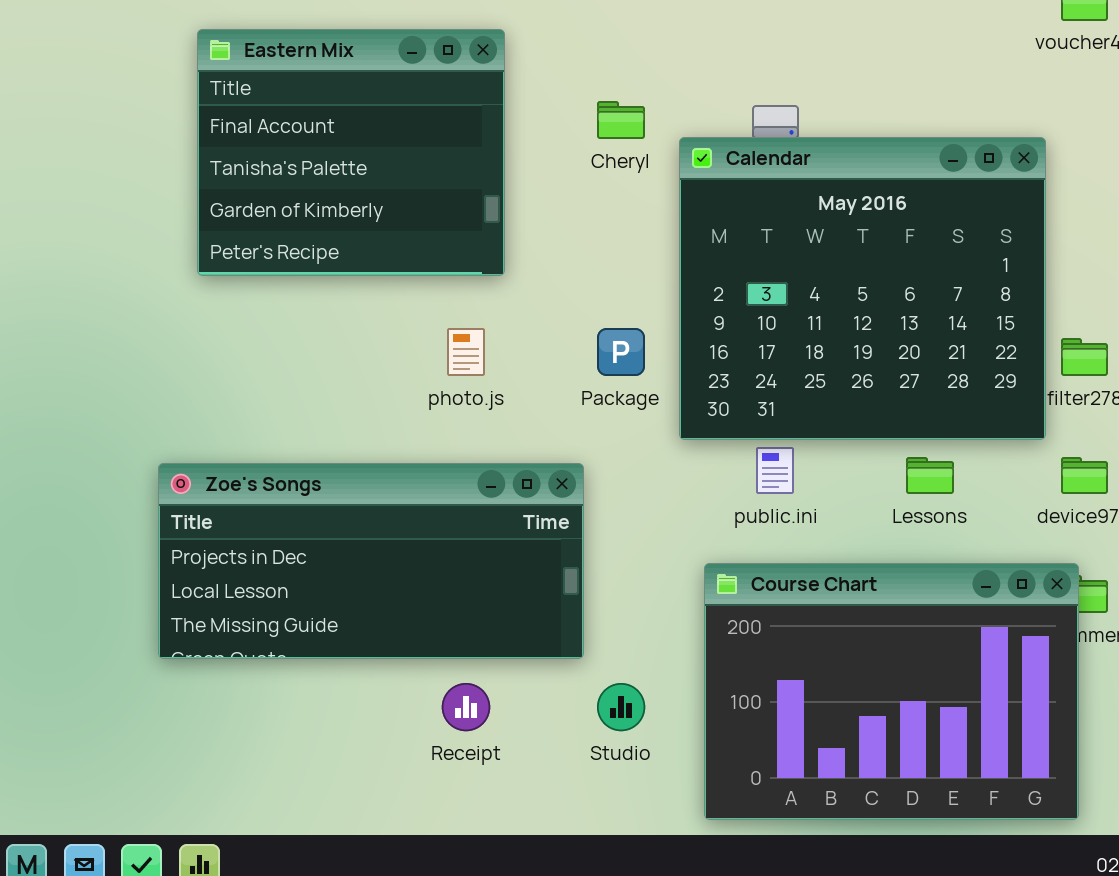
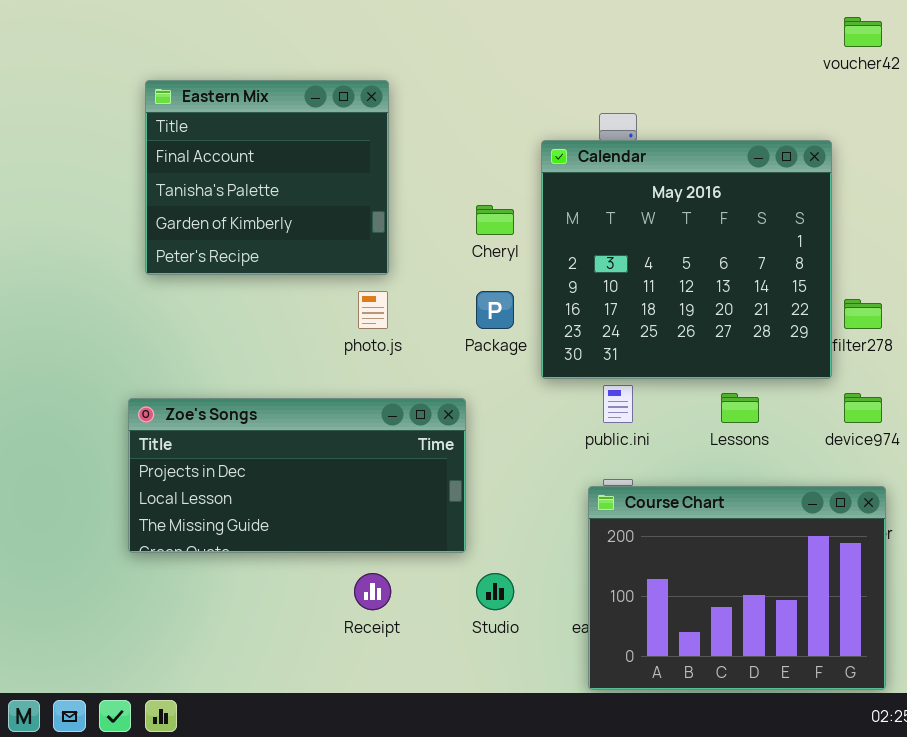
Eastern Mix: [197,29,505,276] -> [145,80,389,275], moved
Cheryl: [597,101,645,139] -> [476,205,514,235], moved
Course Chart: [704,563,1079,820] -> [588,486,886,690], moved

